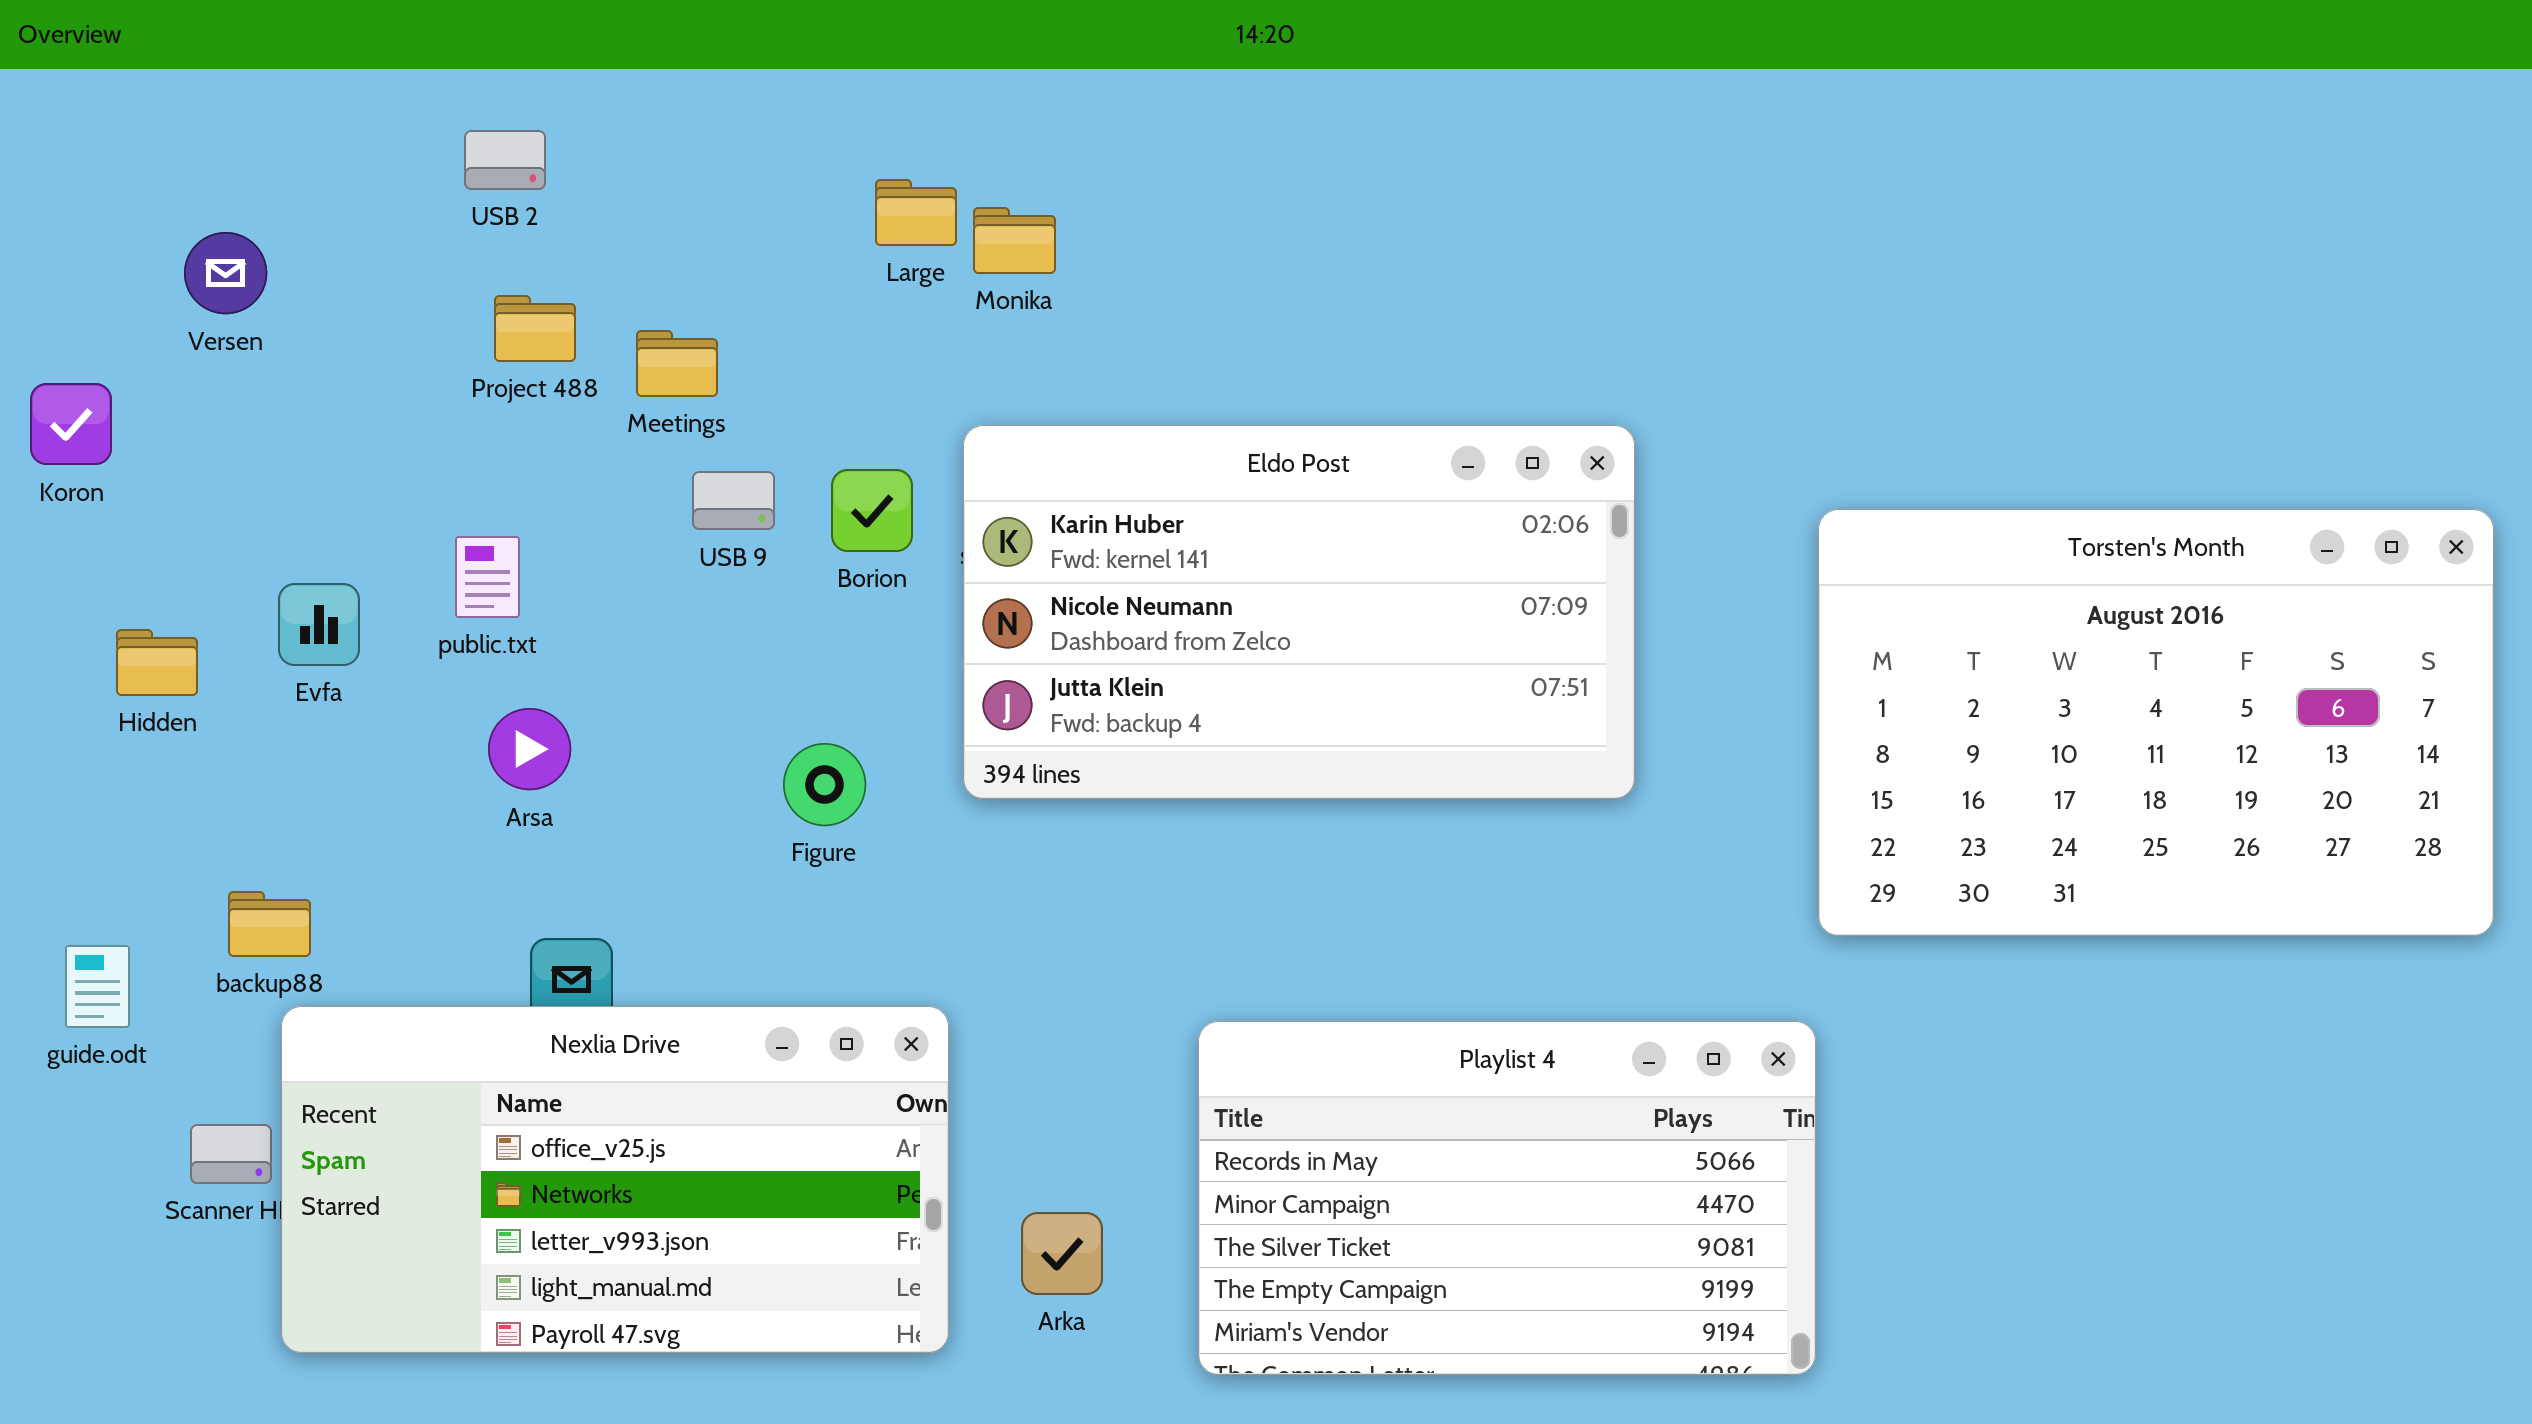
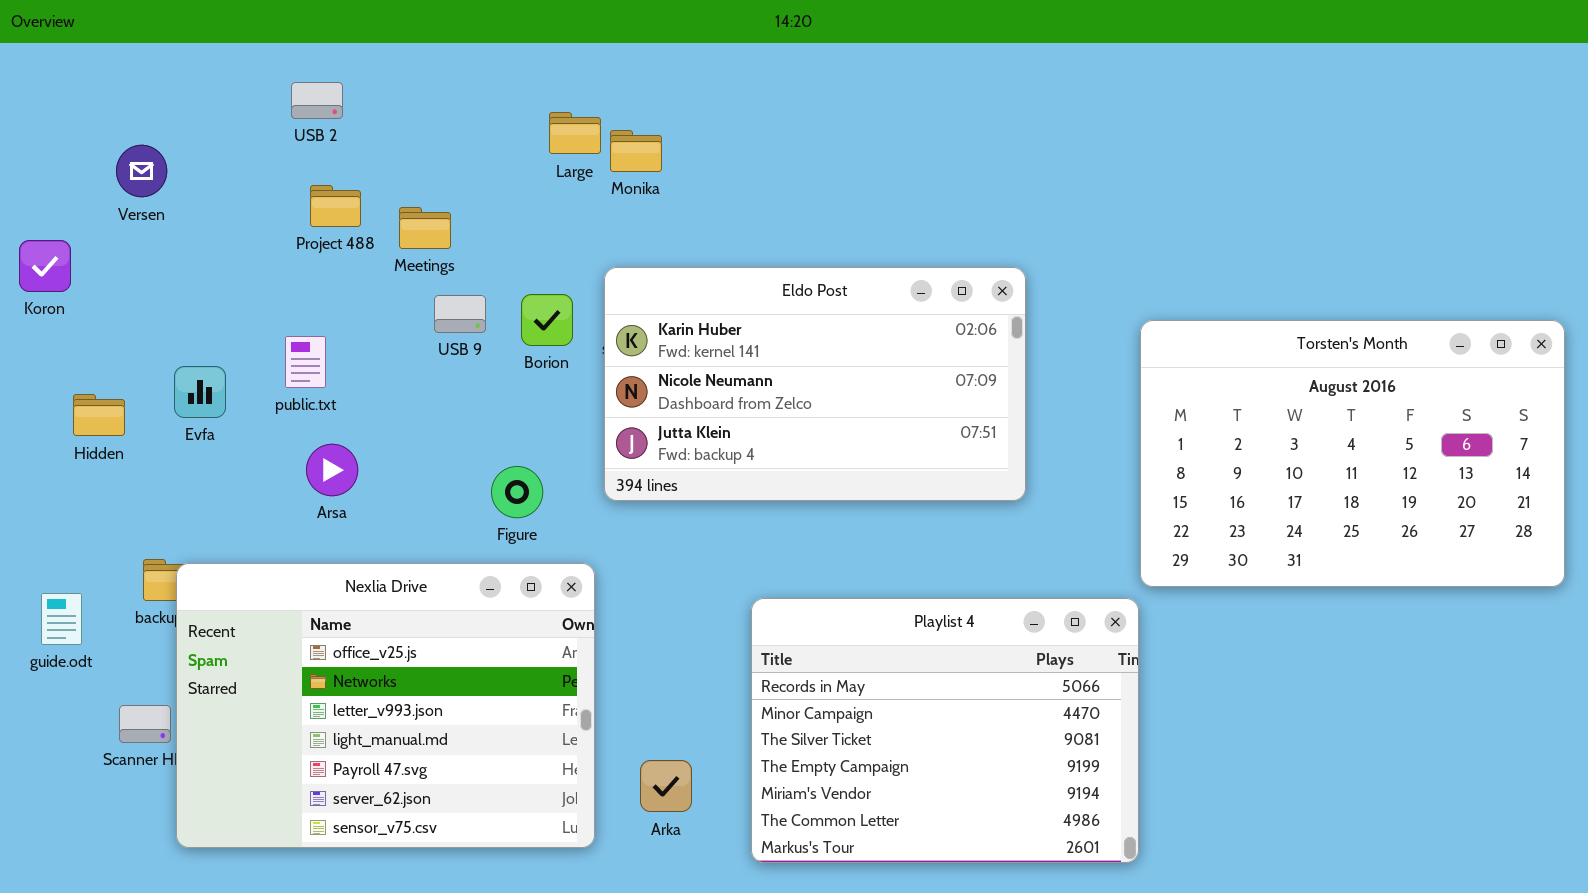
Nexlia Drive: [281,1006,949,1353] -> [176,563,595,848], resized
Playlist 4: [1198,1021,1816,1375] -> [751,598,1139,863], resized

